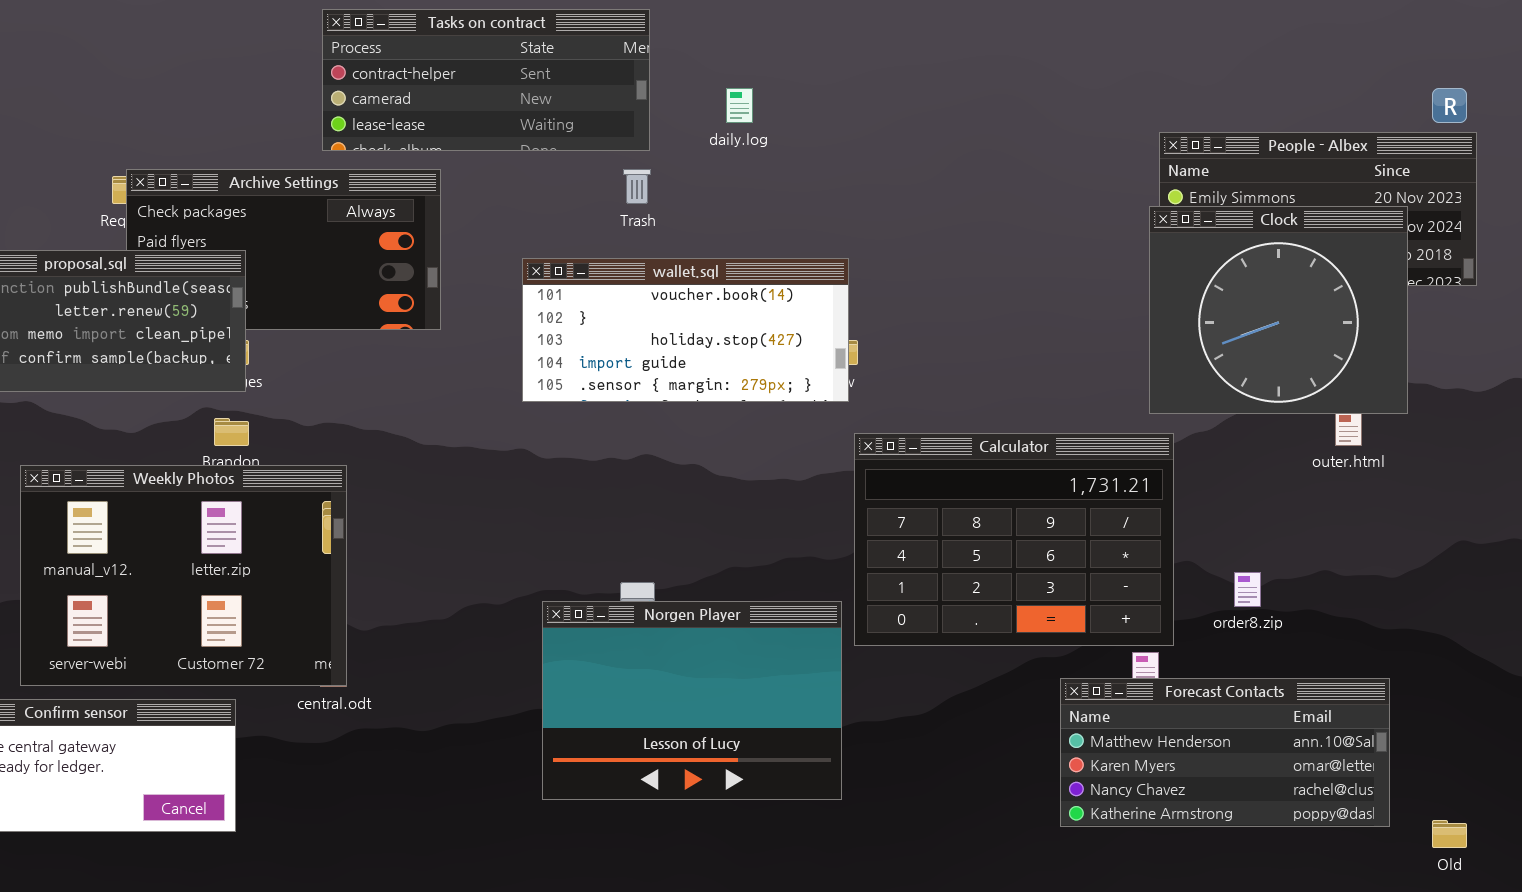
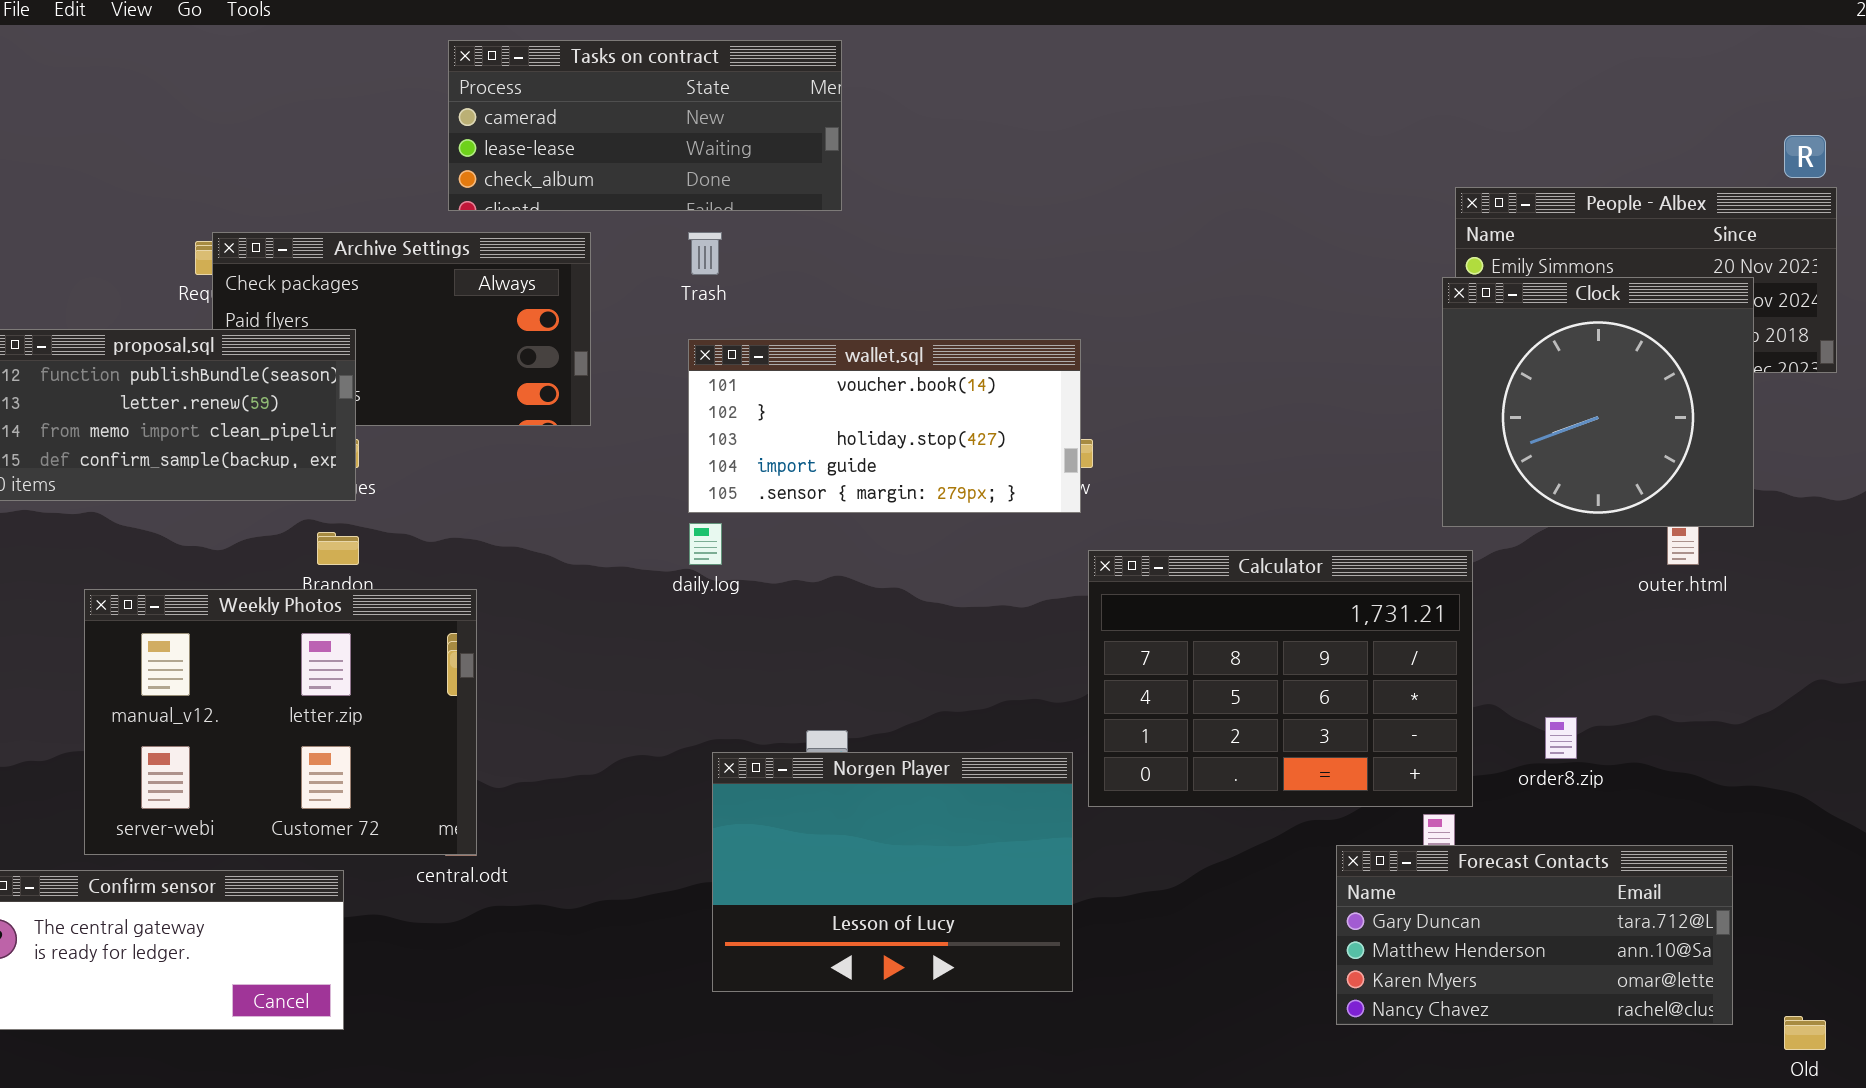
Tasks on contract: [322,9,650,151] -> [448,40,842,211], scrolled down 1 row
daily.log: [726,88,753,123] -> [689,523,722,565], moved
Trash: [623,169,651,204] -> [688,232,722,275], moved
Forecast Contacts: [1060,678,1390,827] -> [1336,845,1733,1025], scrolled up 1 row

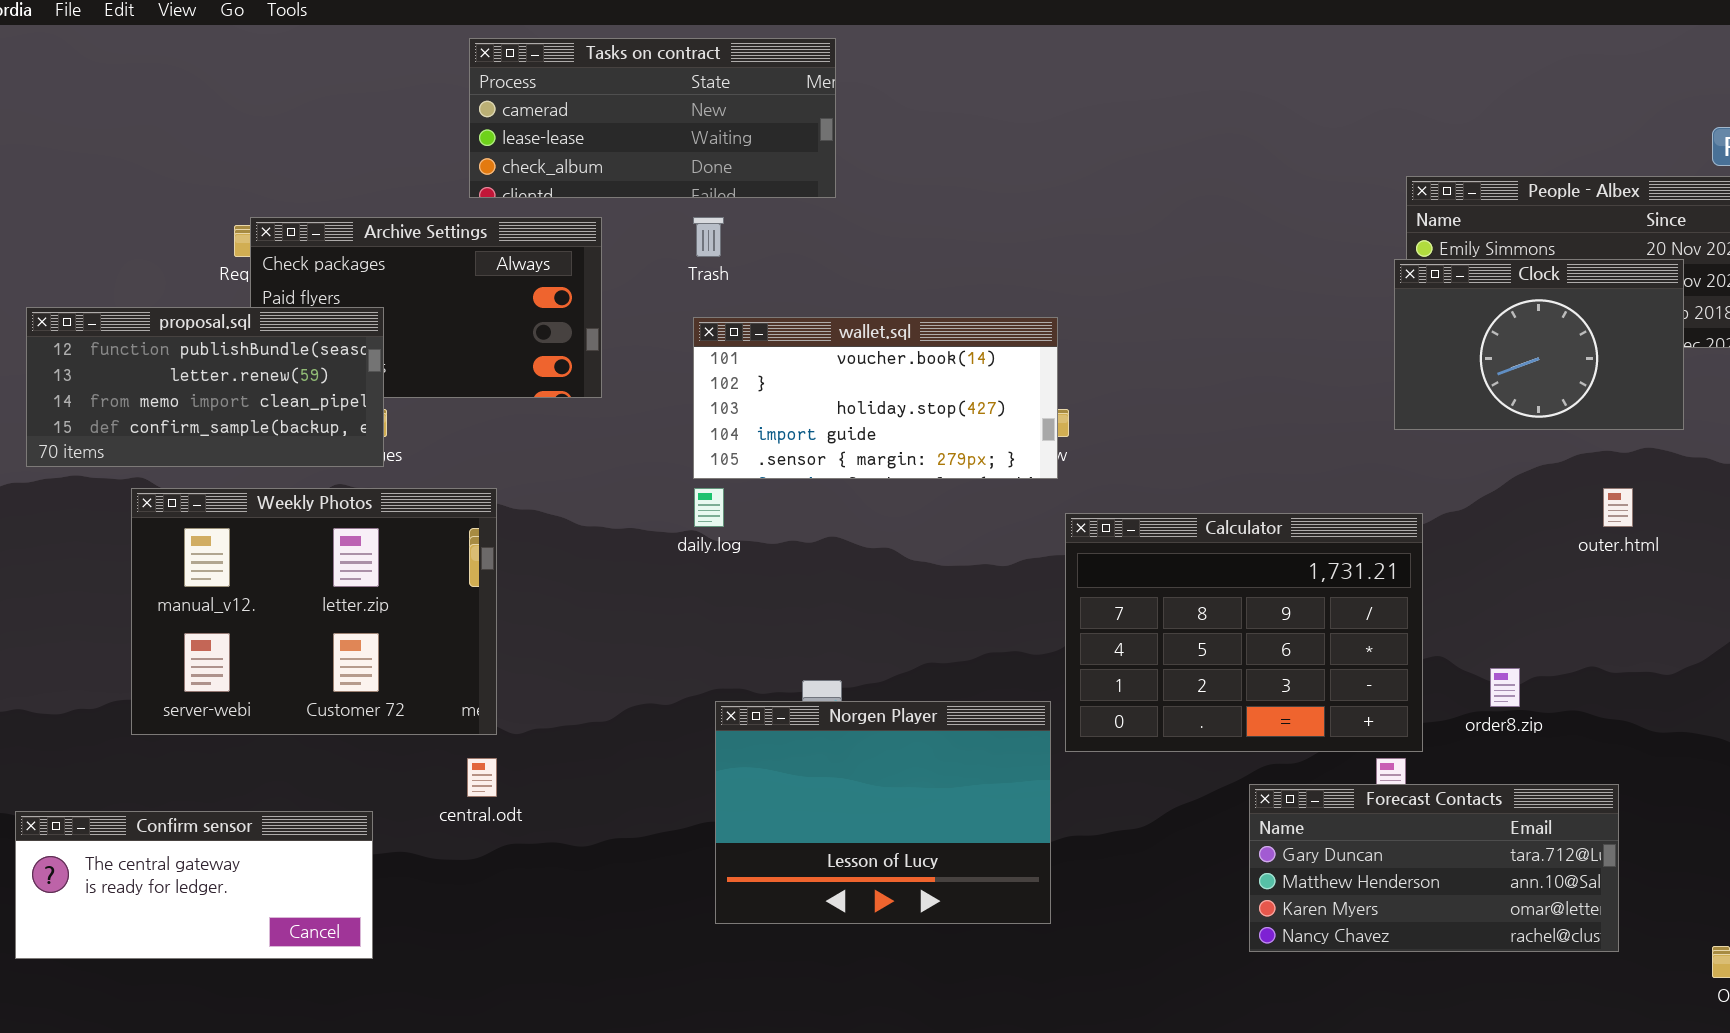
Clock: [1442,277,1754,527] -> [1394,259,1684,430], resized
Weekly Photos: [84,589,477,855] -> [131,488,497,735], moved
Forecast Contacts: [1336,845,1733,1025] -> [1249,784,1619,952], moved

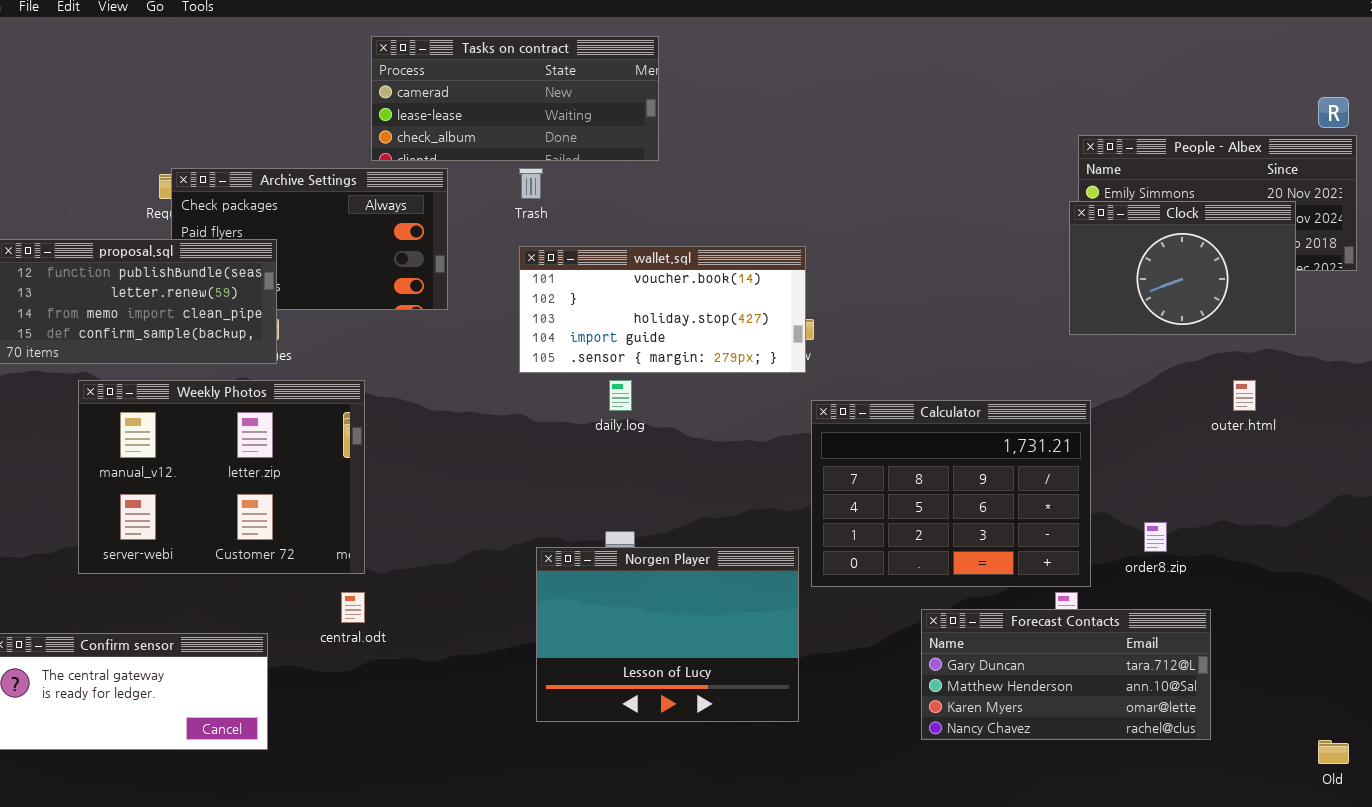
Tasks on contract: [469,38,836,198] -> [371,36,659,161], moved
daily.log: [694,488,724,527] -> [609,380,632,411], moved
Forecast Contacts: [1249,784,1619,952] -> [921,609,1211,740], moved

